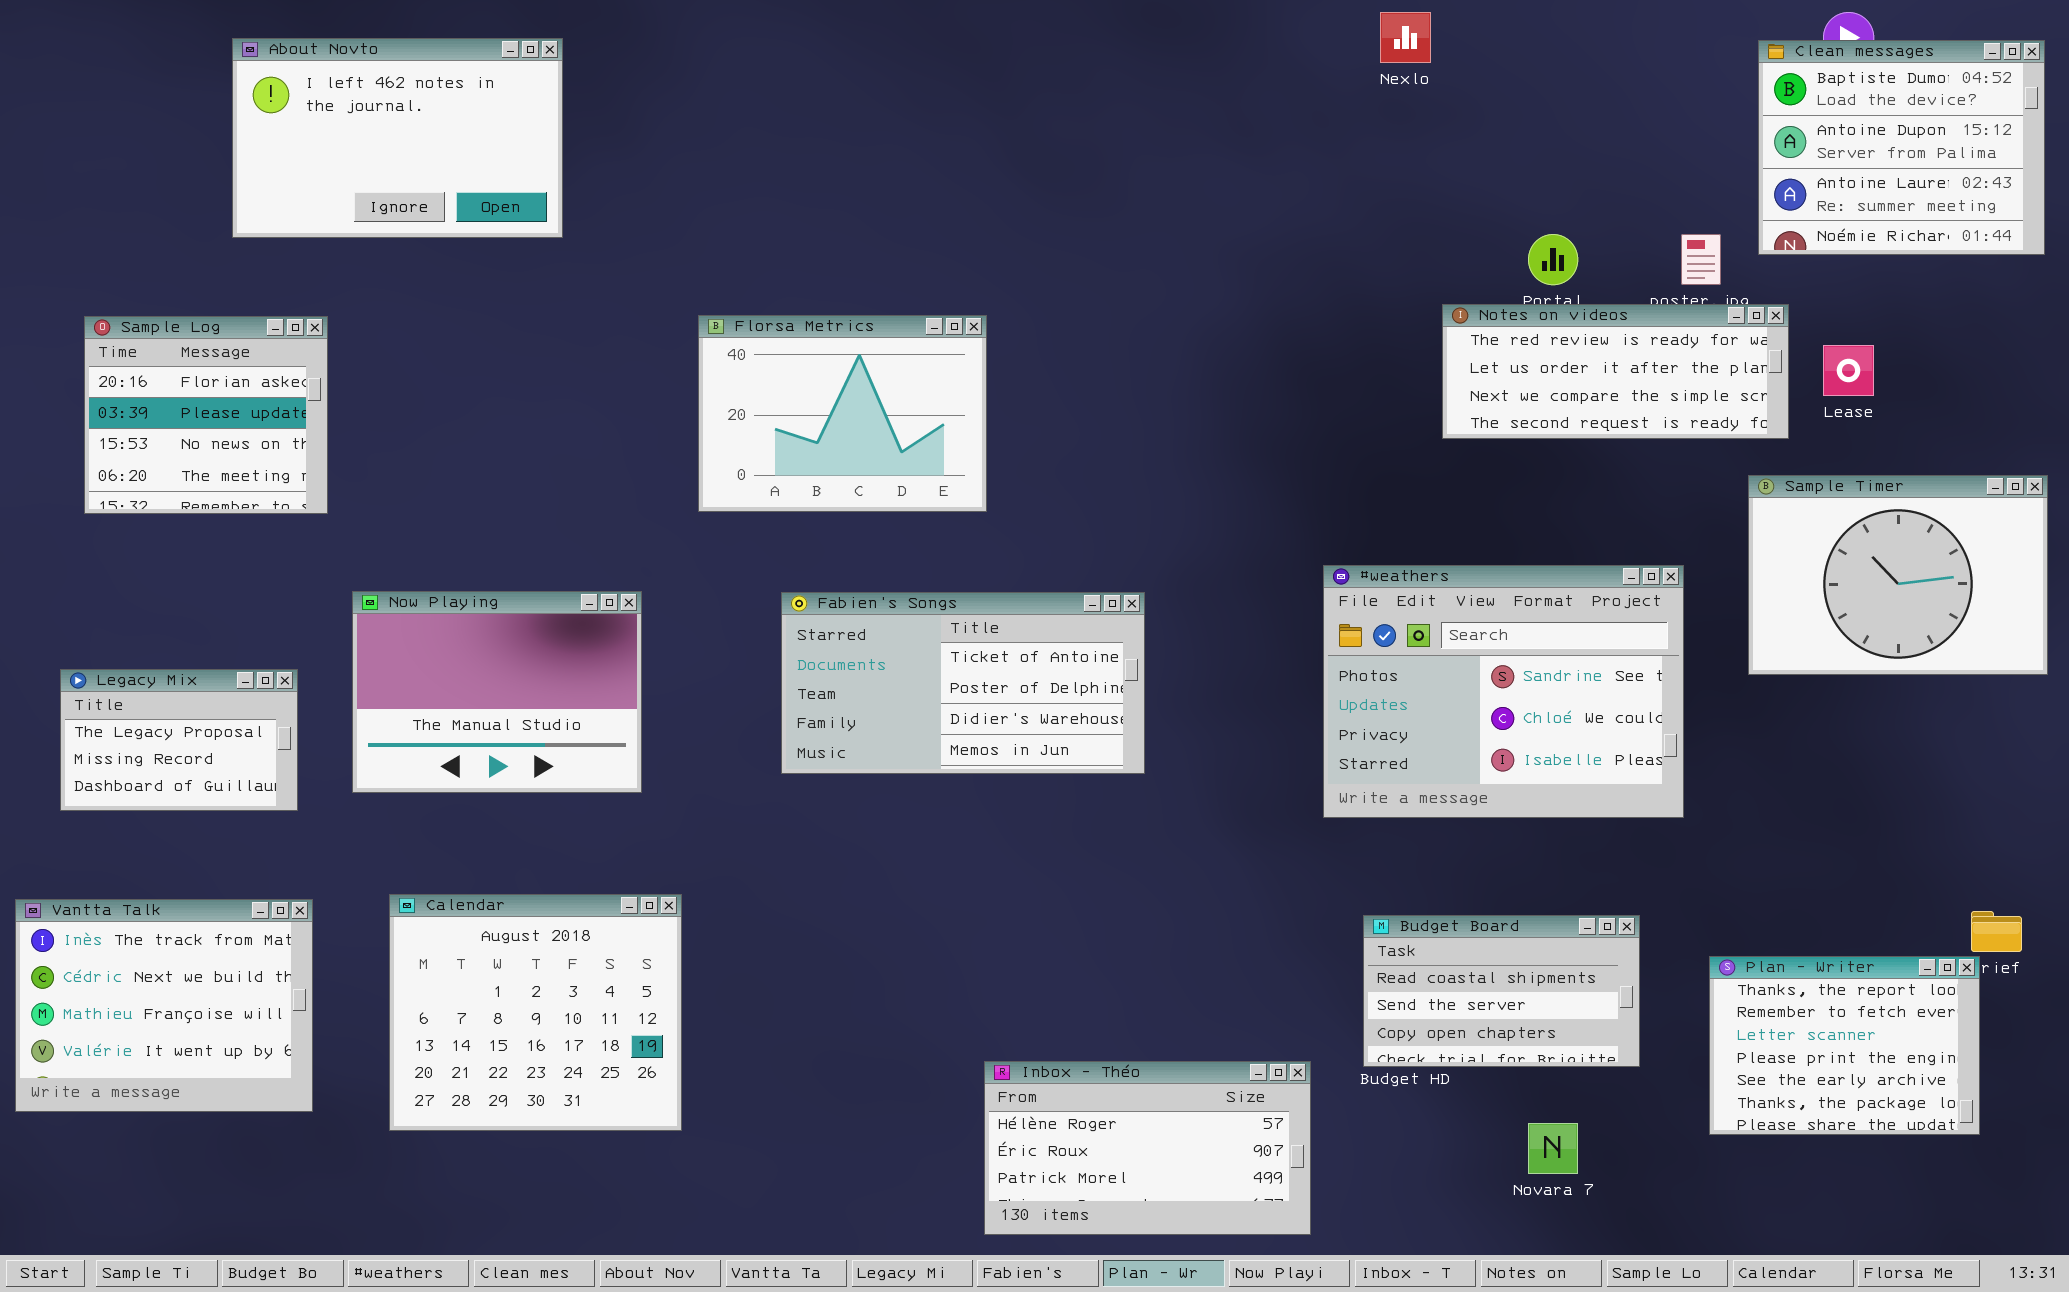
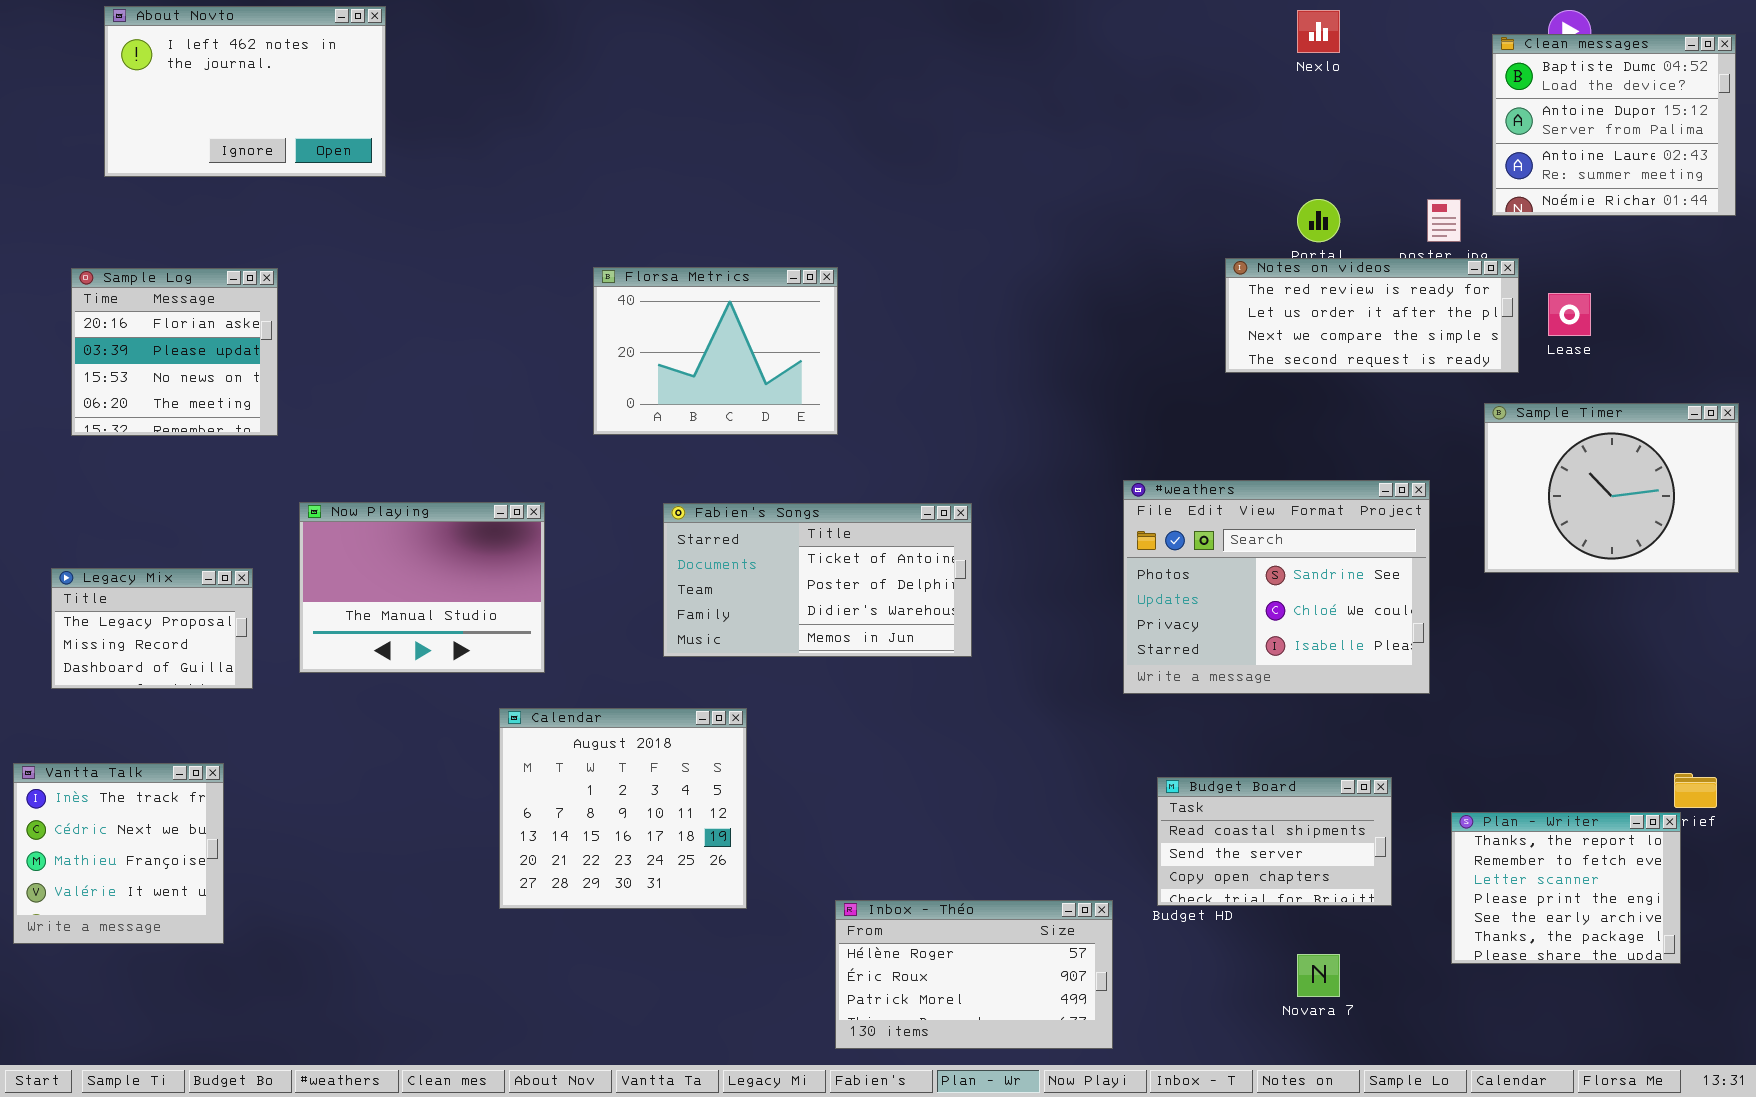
Nexlo: [1380,12,1431,63] -> [1297,10,1340,53], moved
About Novto: [232,38,563,238] -> [104,6,386,177], moved
Calendar: [389,894,682,1131] -> [499,708,747,909], moved
Vantta Talk: [15,899,313,1112] -> [13,763,224,944], resized

